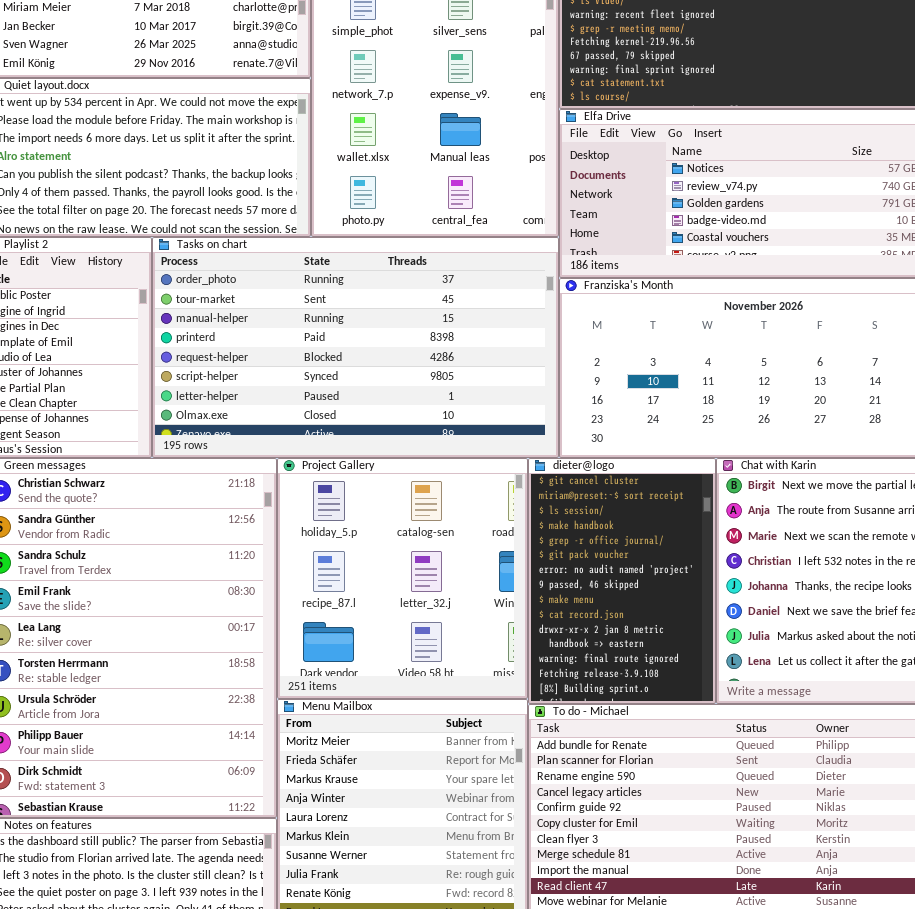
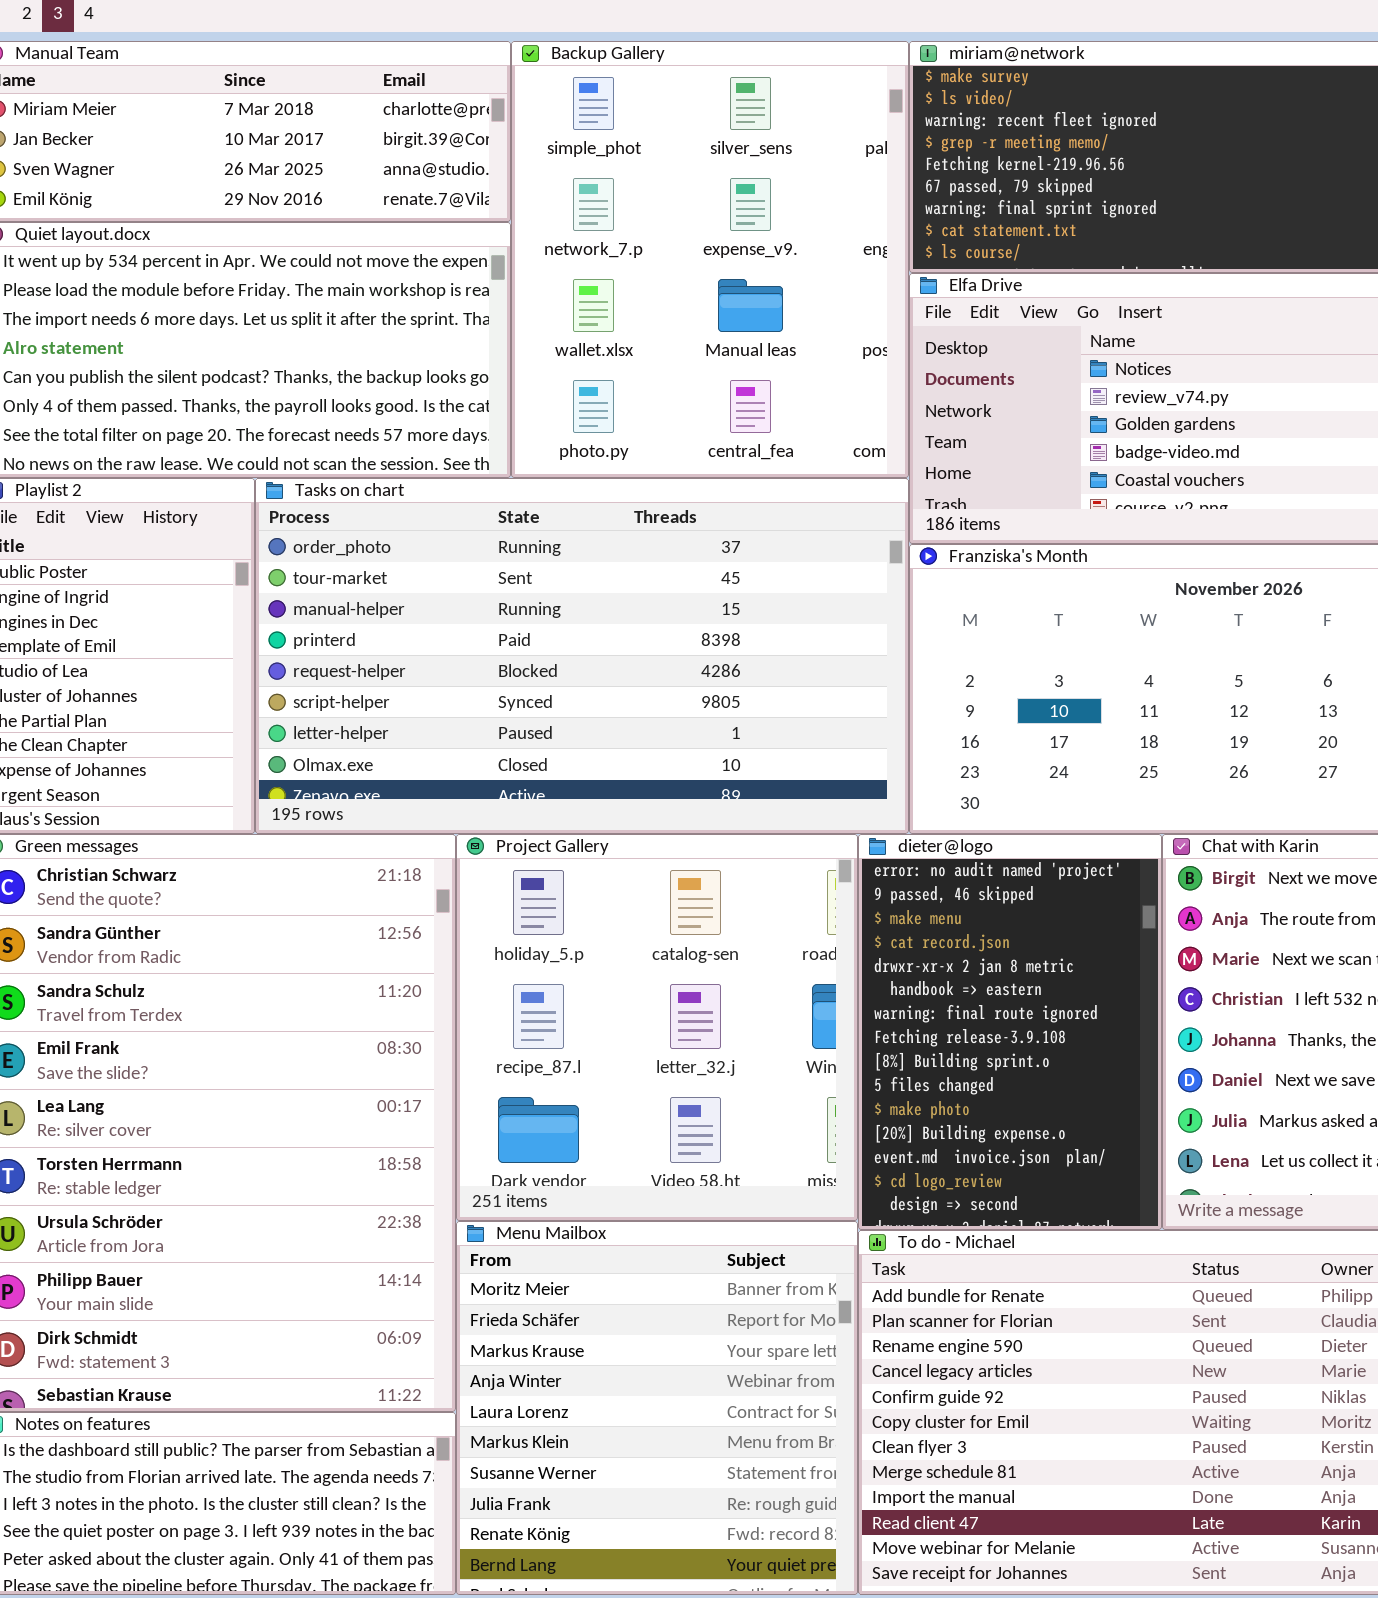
dieter@logo: [528,458,716,704] -> [858,834,1162,1230], scrolled down 6 rows

